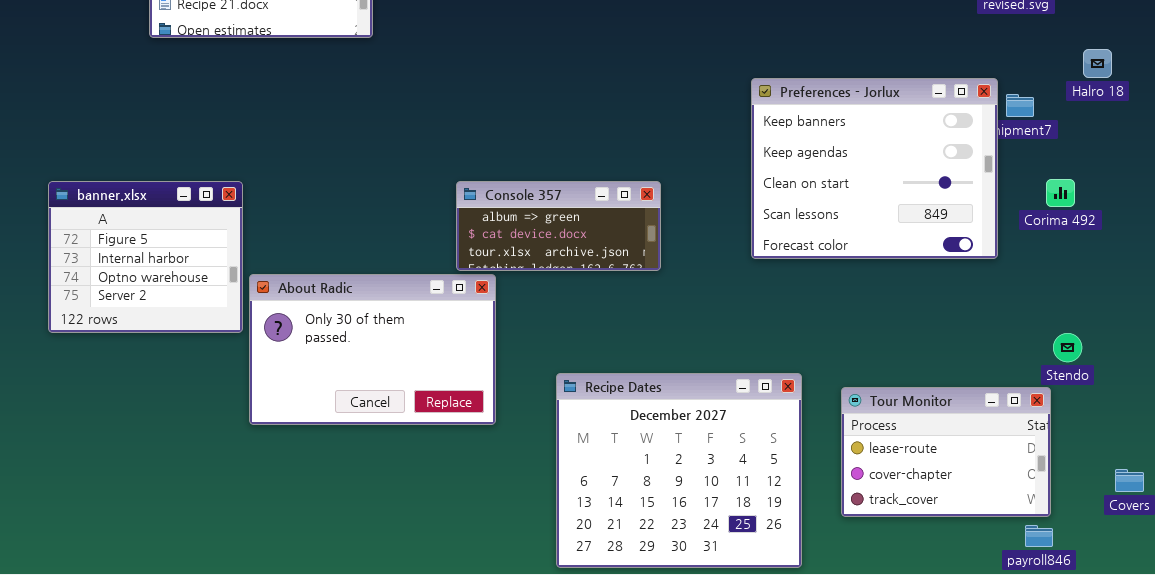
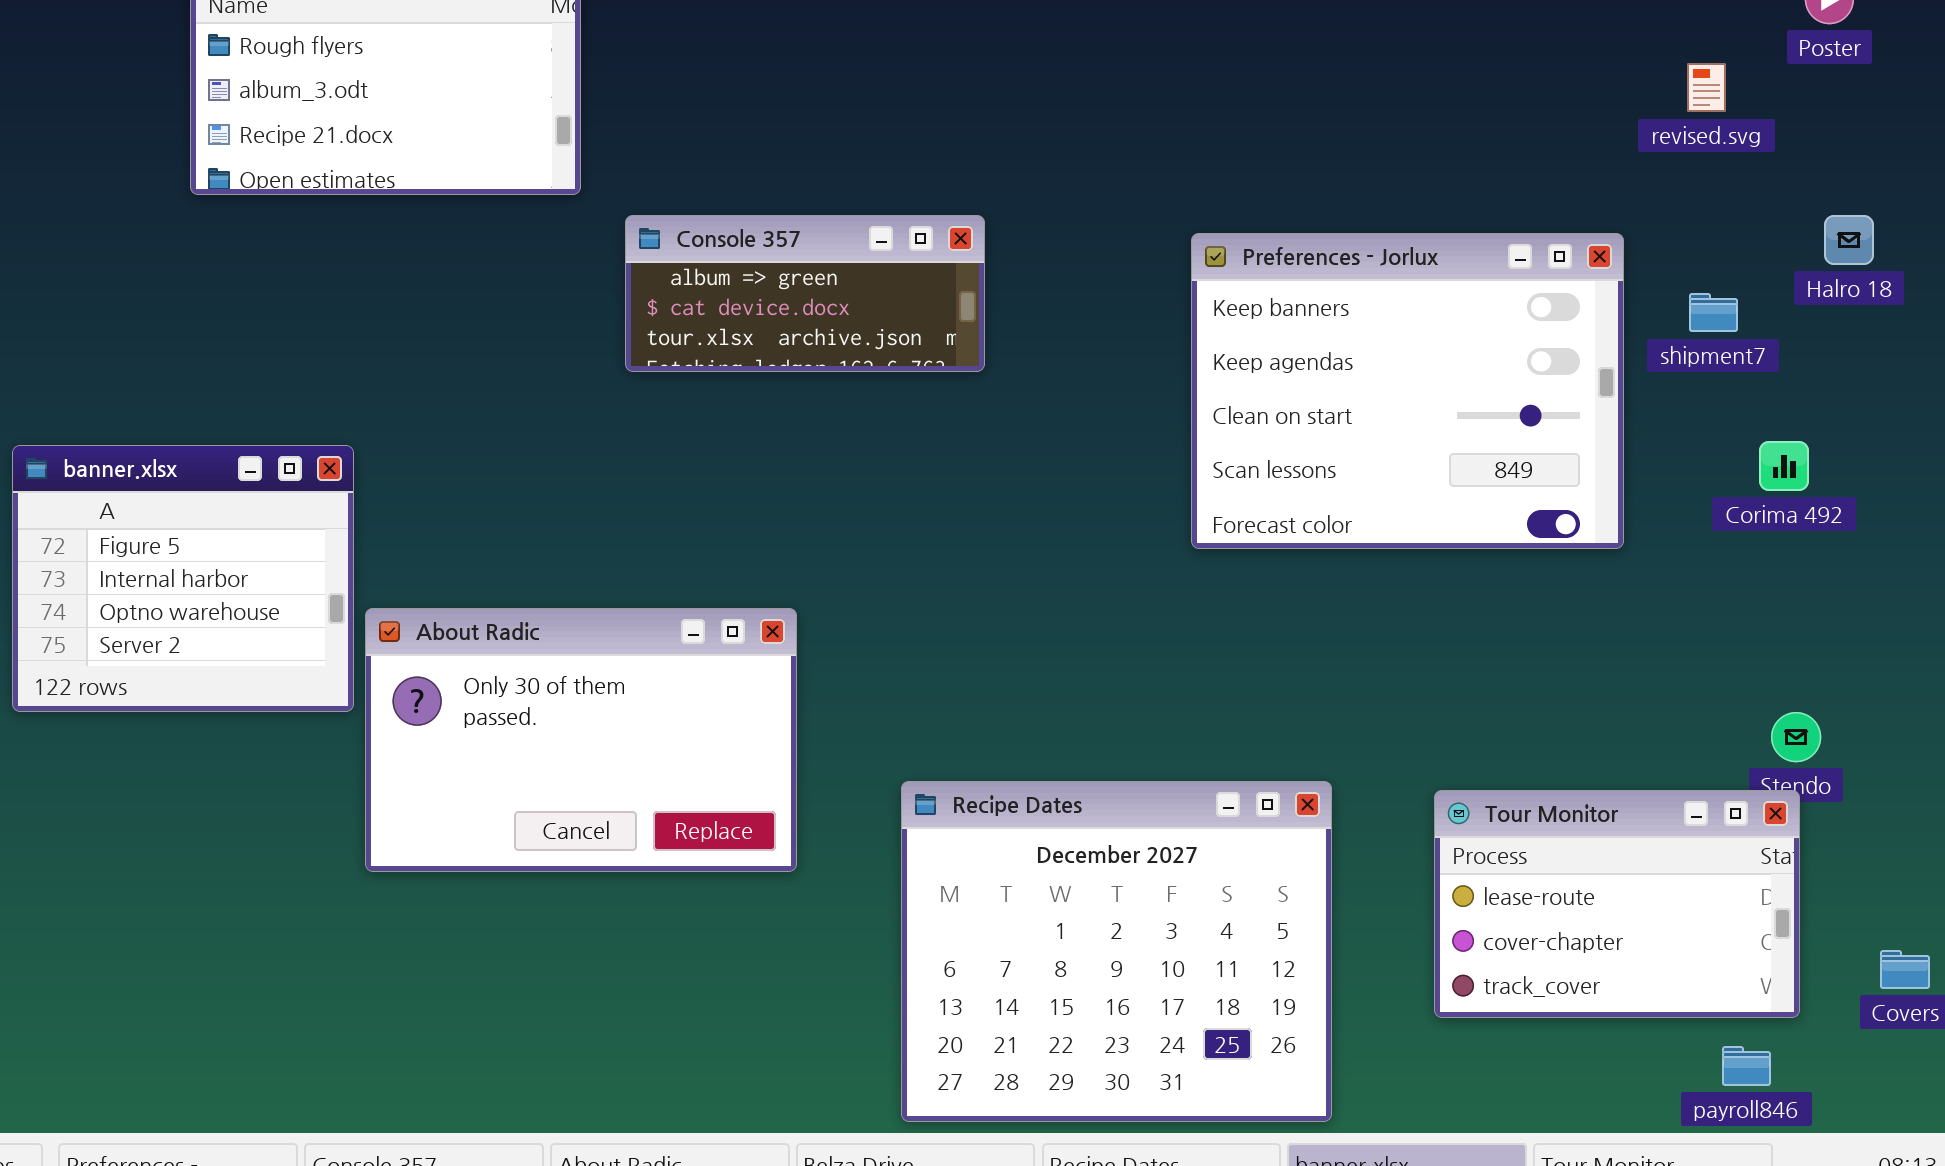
Preferences - Jorlux: [751,78,998,259] -> [1191,233,1624,549], moved
Console 357: [456,181,661,271] -> [625,215,985,372], moved
Tour Monitor: [841,387,1051,517] -> [1434,790,1800,1018], moved

